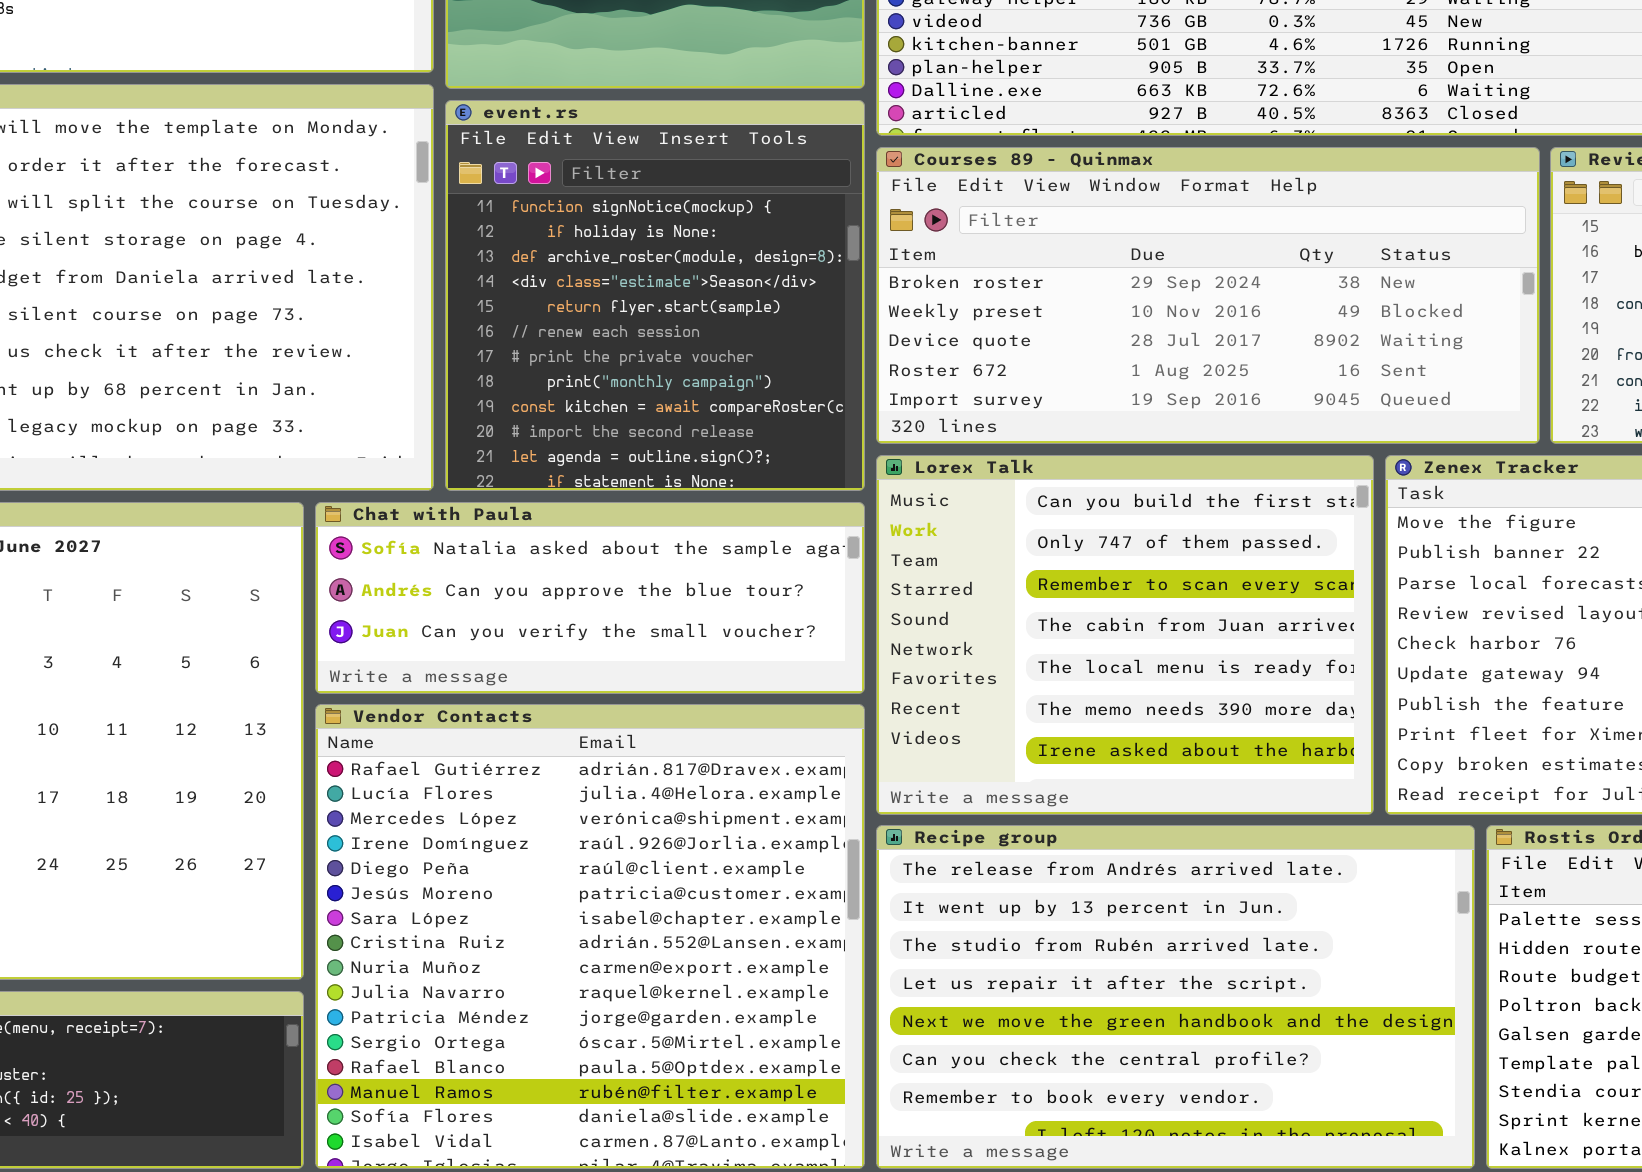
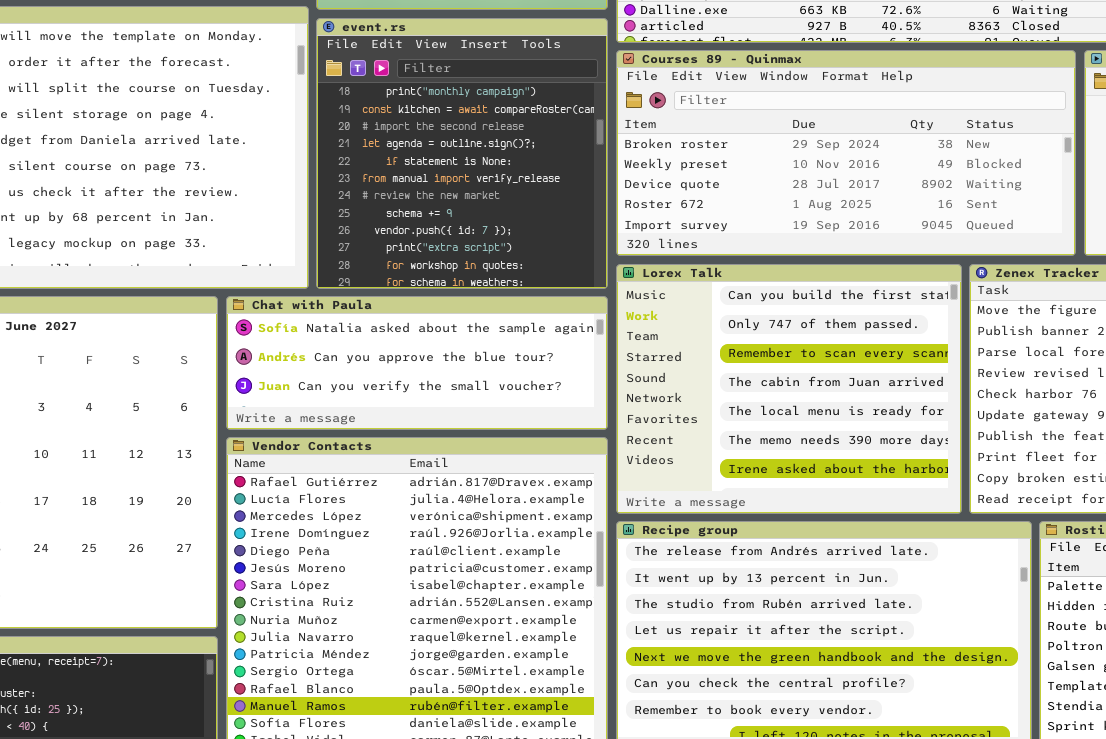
event.rs: [445,100,865,491] -> [316,18,608,289], scrolled down 7 rows

